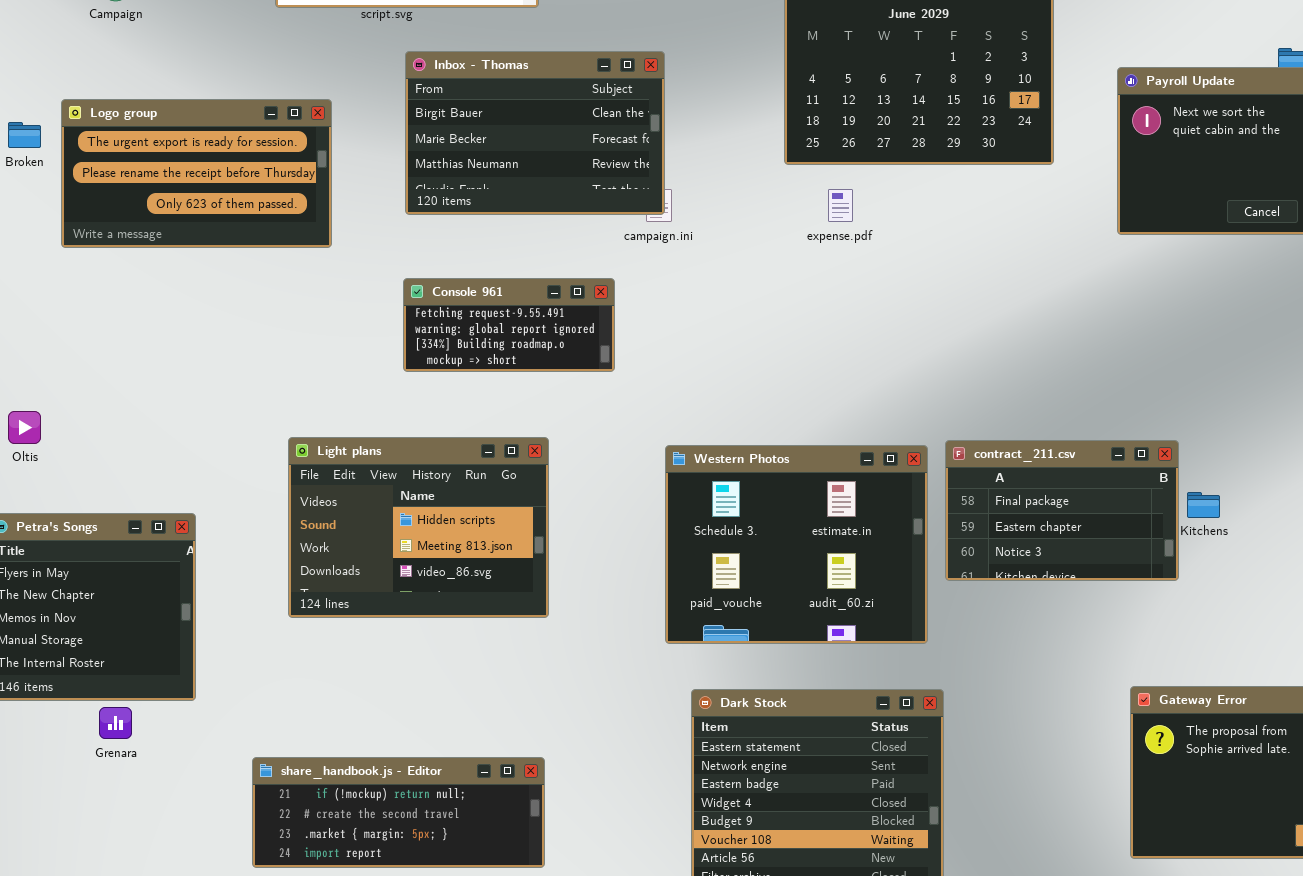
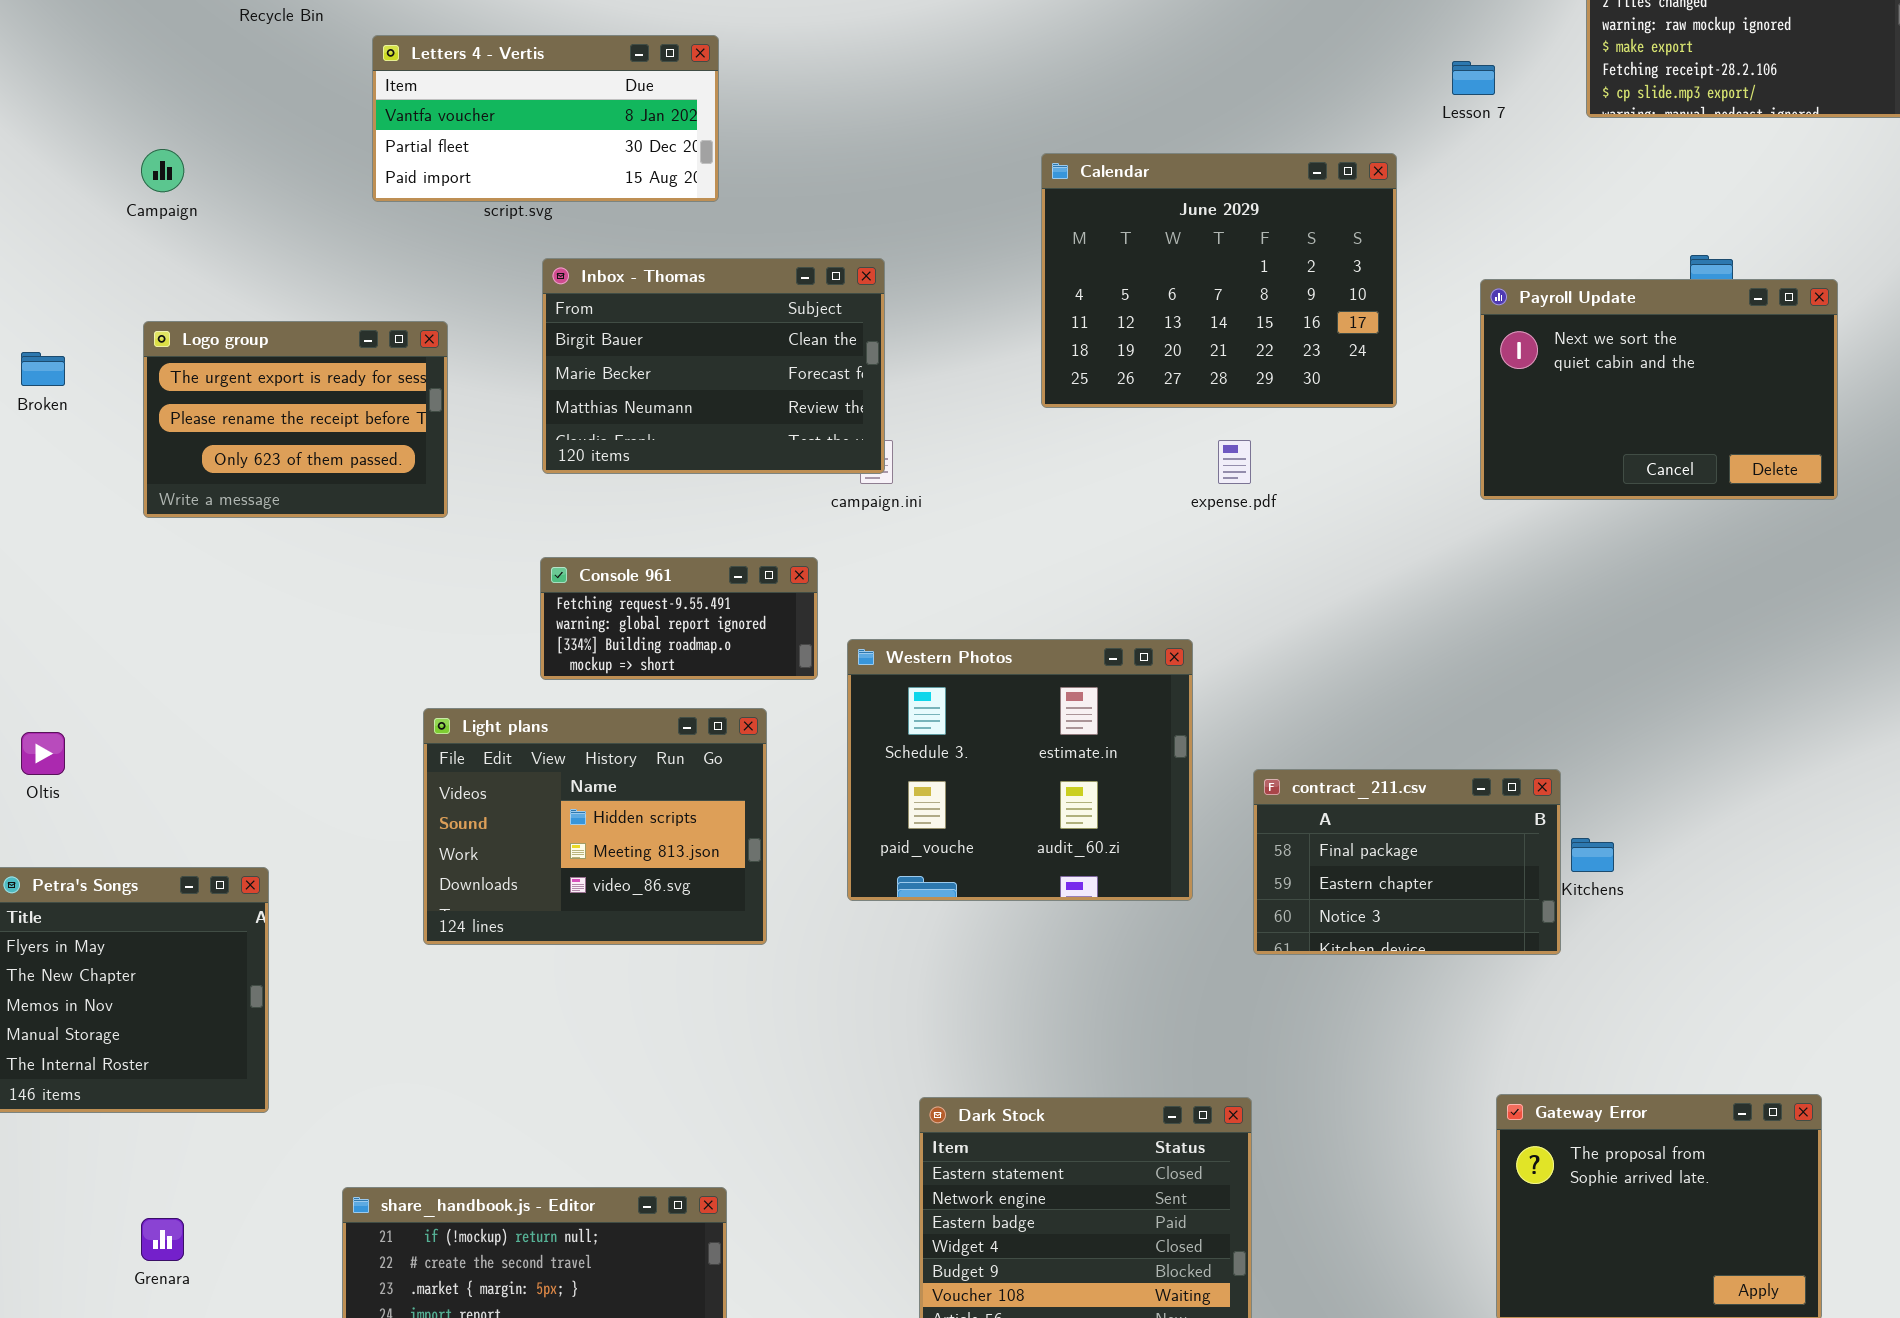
Logo group: [61,99,332,248] -> [143,321,448,518], resized
expense.pdf: [828,189,853,222] -> [1218,440,1251,484], moved
Light plans: [288,437,549,618] -> [423,708,767,945], moved
Western Photos: [665,445,928,644] -> [847,639,1193,901], moved
Grenara: [99,707,132,739] -> [141,1218,184,1261], moved

